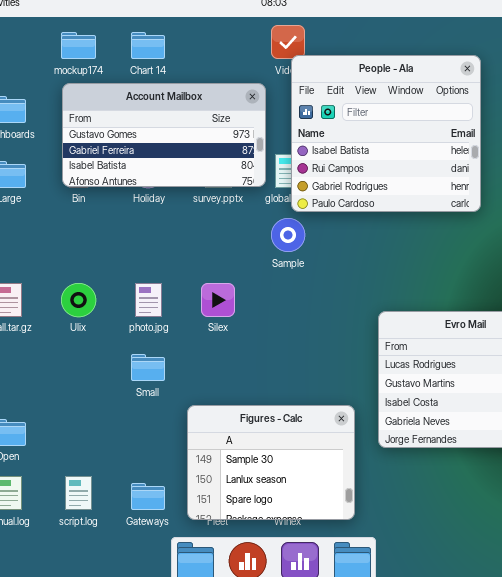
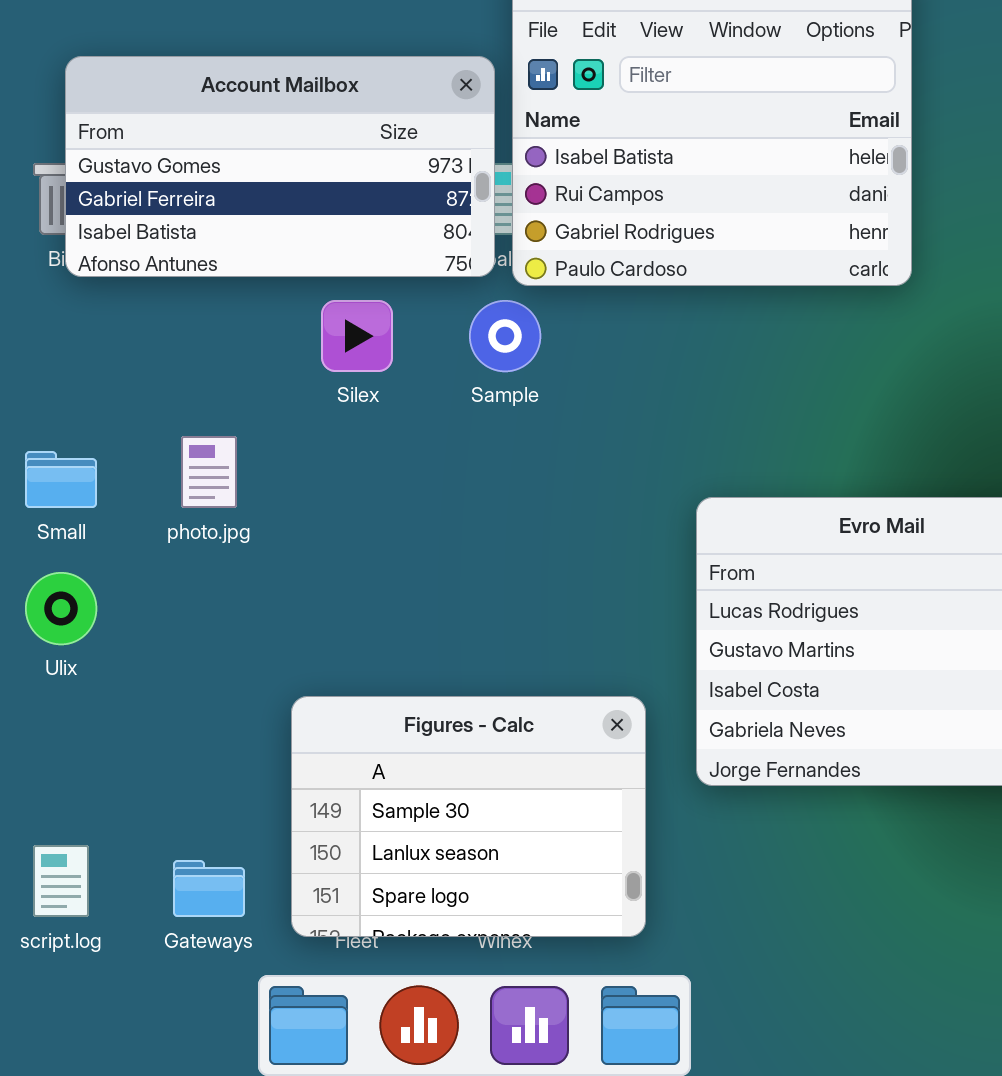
Account Mailbox: [62,83,266,187] -> [65,56,495,277], moved
Ulix: [61,283,96,317] -> [25,572,97,645], moved
Silex: [201,283,235,317] -> [321,300,393,372], moved
Small: [131,354,165,381] -> [25,451,97,508], moved

